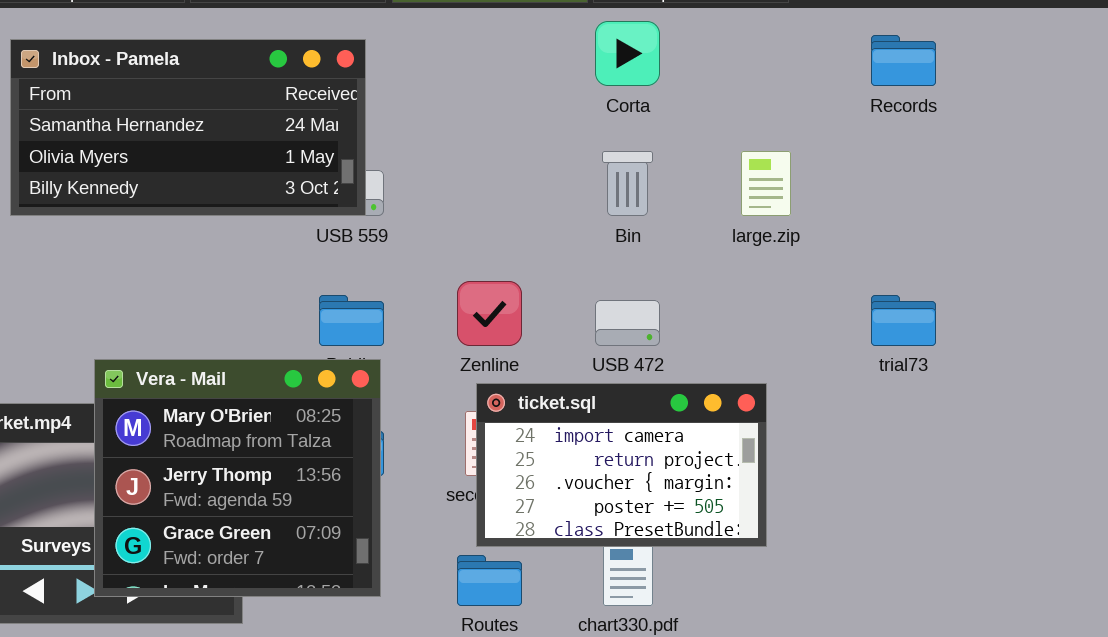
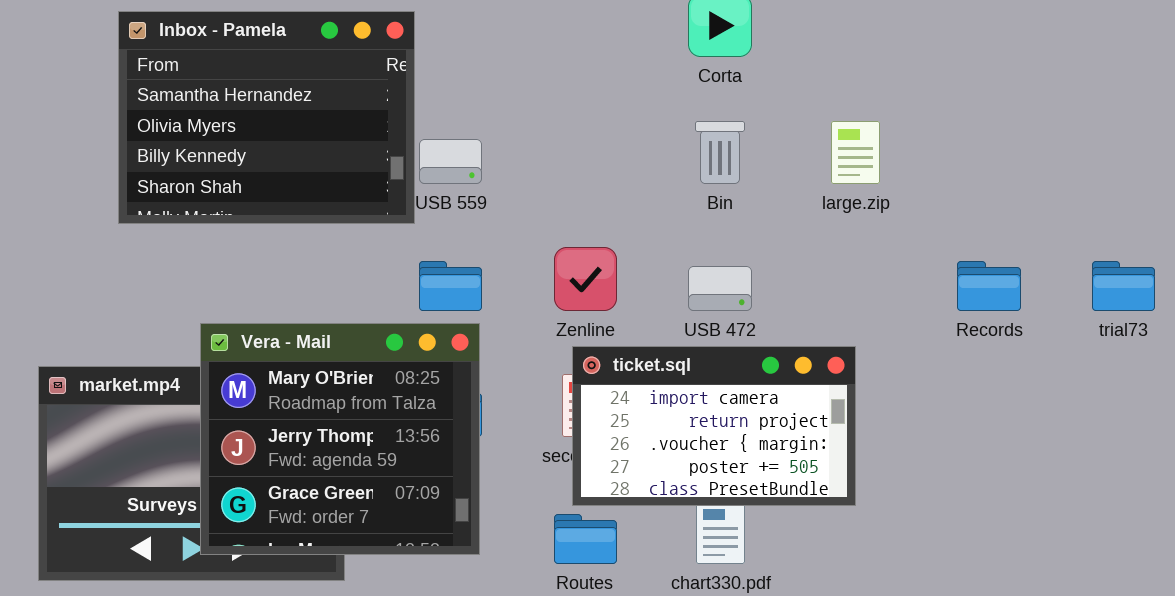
Records: [871,35,936,86] -> [957,261,1021,311], moved
Inbox - Pamela: [10,39,366,216] -> [118,11,415,224], resized
trial73: [871,295,936,346] -> [1092,261,1155,311], moved

